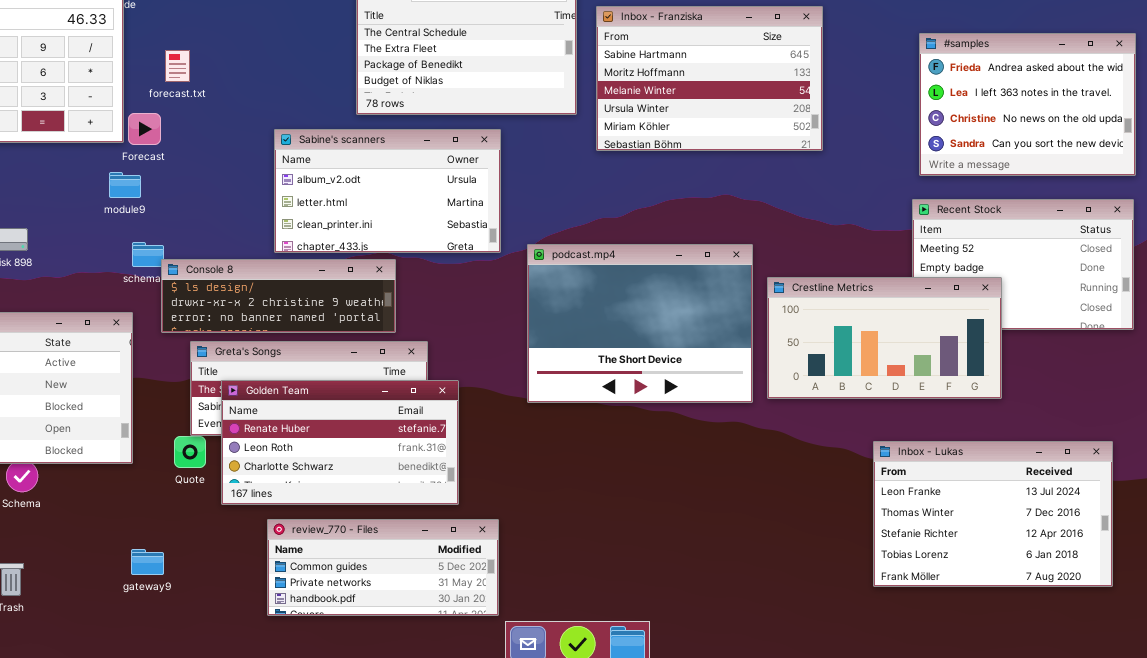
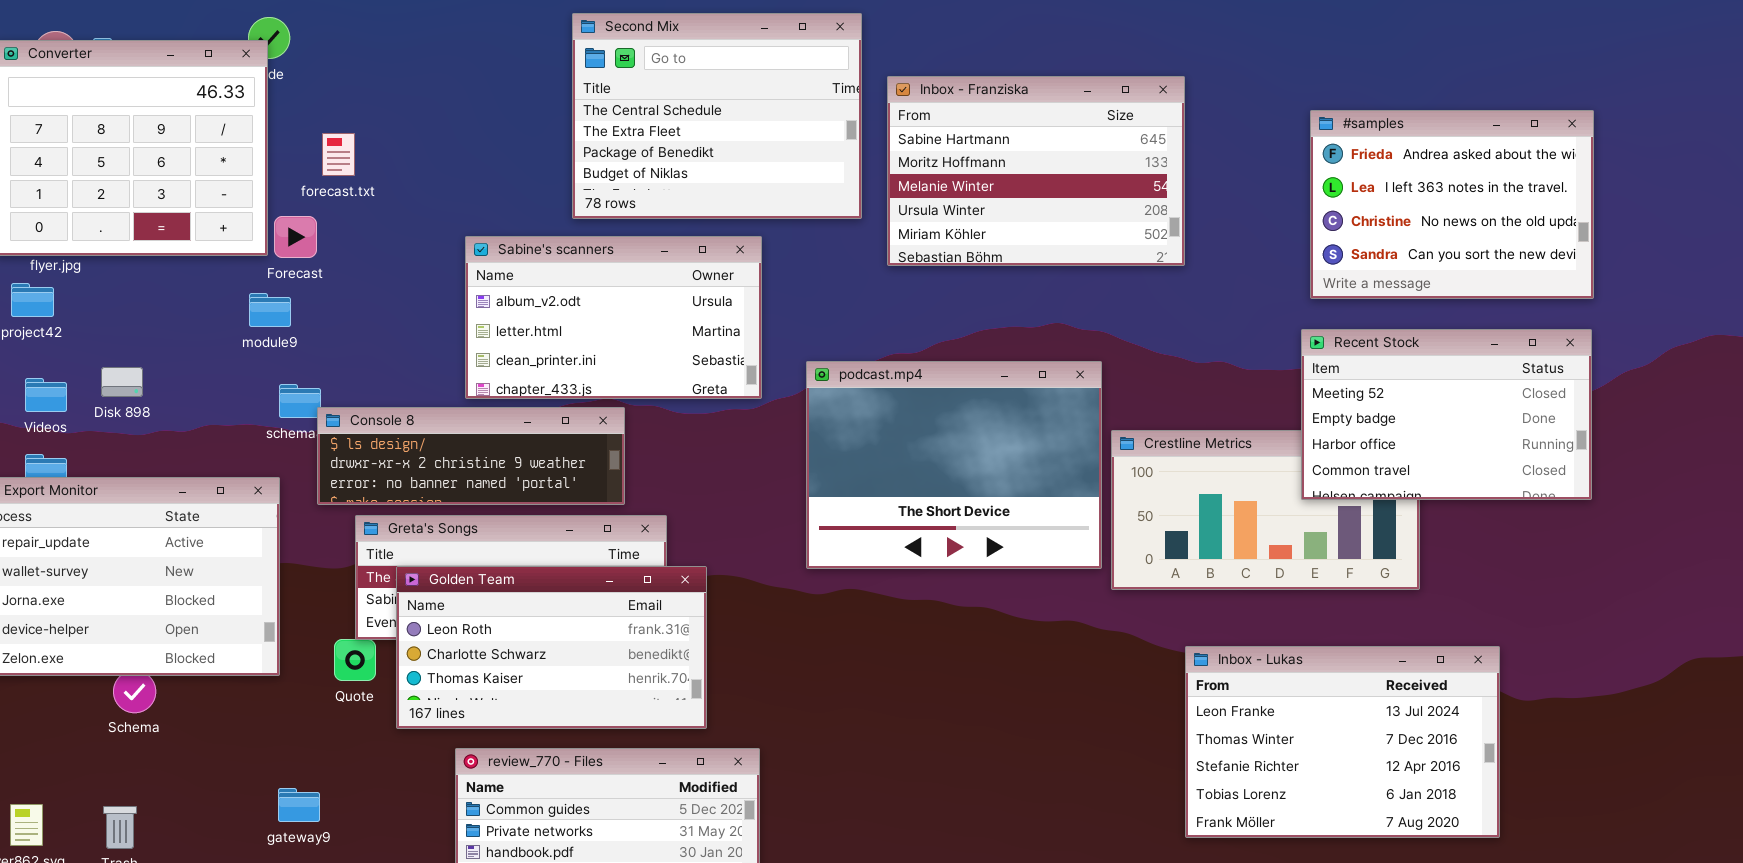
Recent Stock: [912,199,1134,330] -> [1301,329,1592,500], raised
podcast.mp4: [527,244,753,403] -> [806,361,1102,569], moved
Golden Team: [221,380,459,505] -> [396,566,707,729], scrolled down 1 row
Inbox - Lukas: [873,441,1113,587] -> [1185,646,1500,838], moved

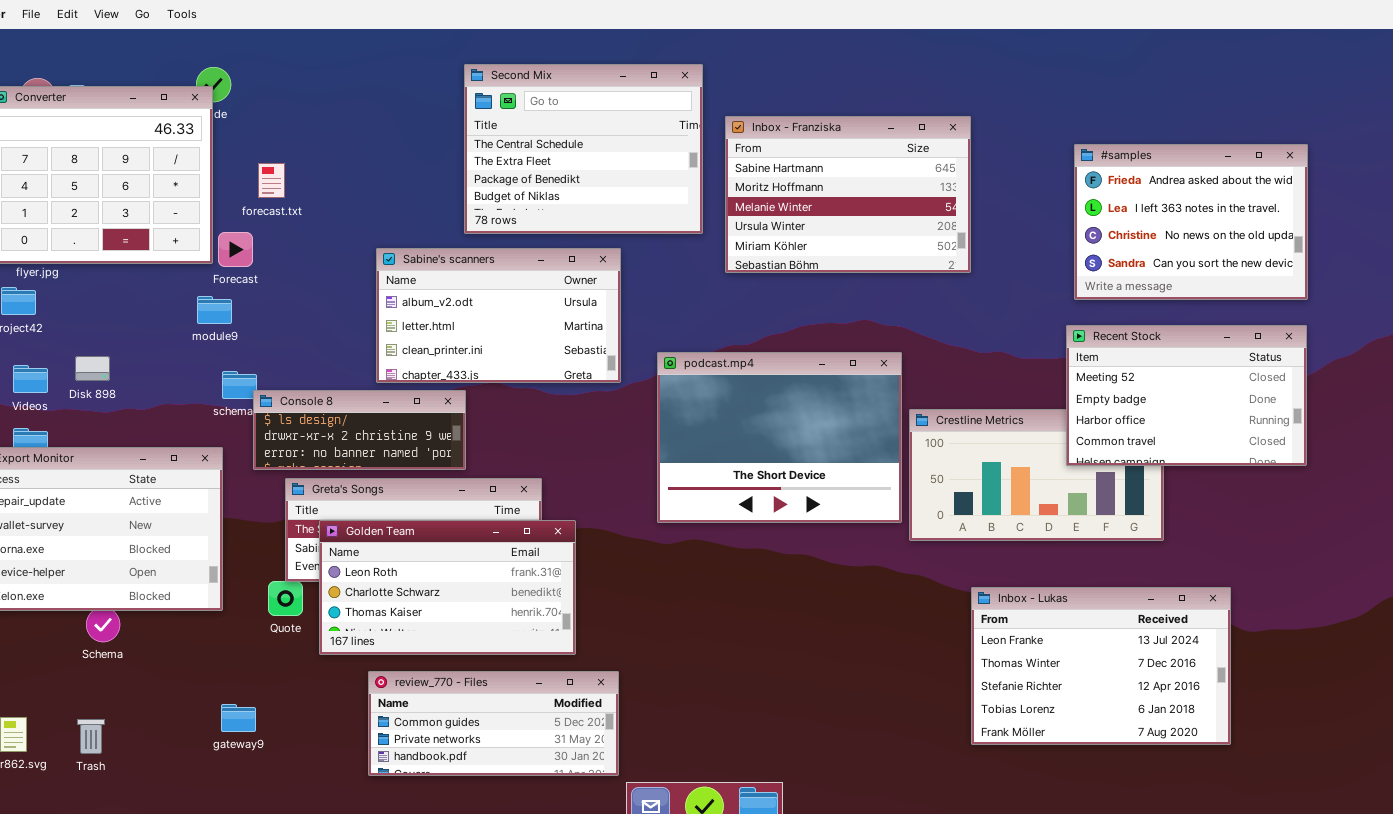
Console 8: [317,407,625,505] -> [253,390,466,470], resized

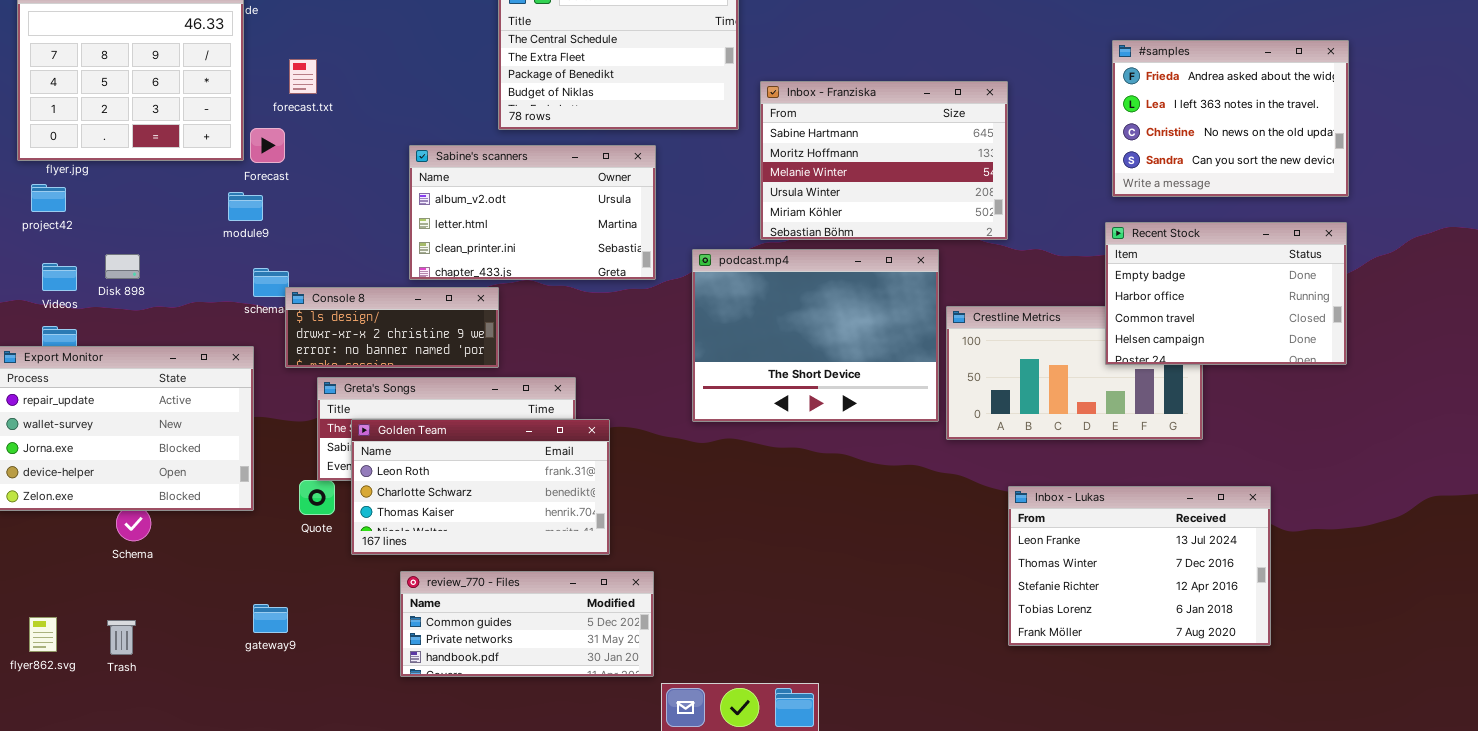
Inbox - Franziska: [725,116,971,273] -> [760,81,1008,240], moved
Recent Stock: [1066,325,1307,466] -> [1105,222,1347,365], scrolled down 1 row

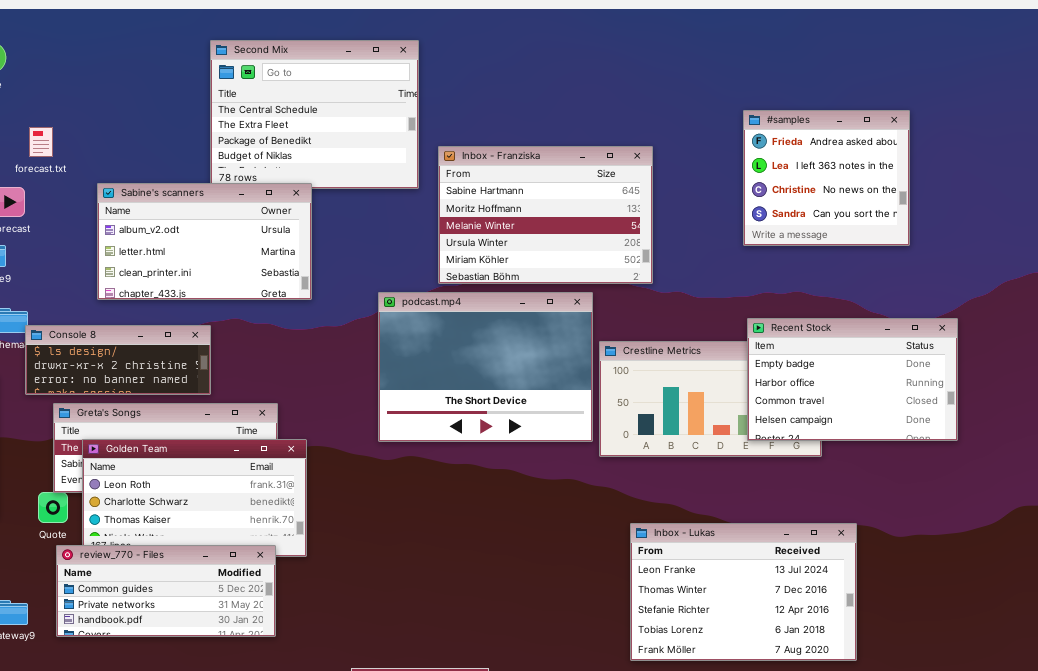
#samples: [1112,40,1349,197] -> [743,110,910,246], resized
Sabine's scanners: [409,145,656,280] -> [97,183,312,300], moved
Recent Stock: [1105,222,1347,365] -> [747,318,958,441], moved
Inbox - Lukas: [1008,486,1271,646] -> [630,523,857,661], moved
review_770 - Files: [400,571,654,677] -> [56,545,276,637], moved

